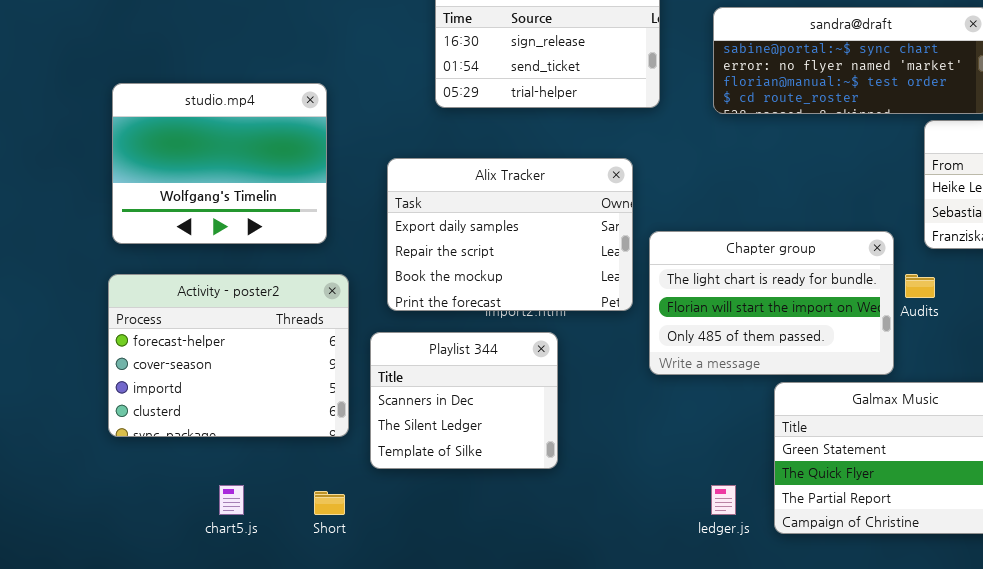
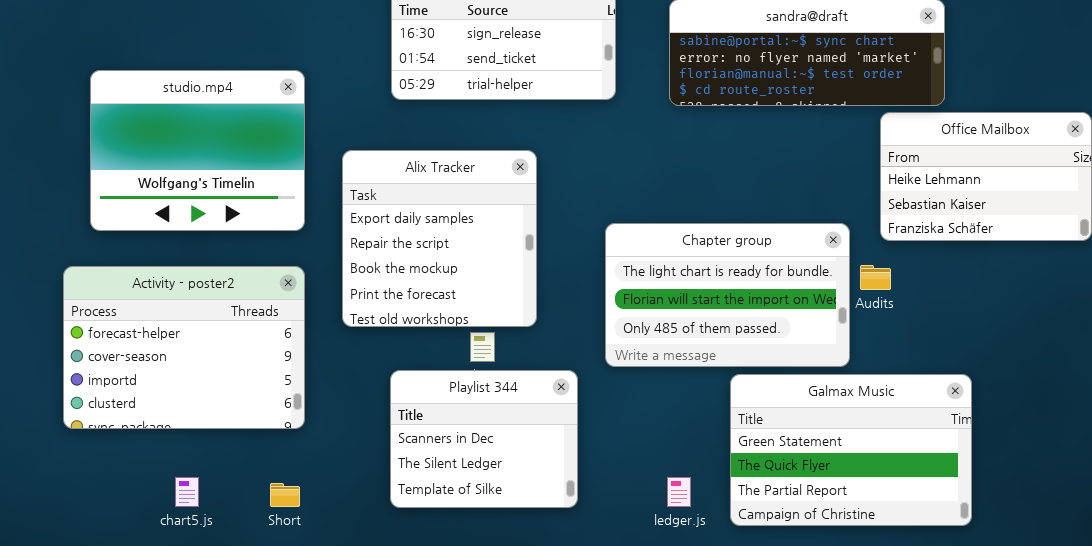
studio.mp4: [112,83,327,244] -> [90,70,305,231], moved
Alix Tracker: [387,158,633,311] -> [342,150,537,327], resized
Playlist 344: [370,332,558,469] -> [390,370,578,508], moved

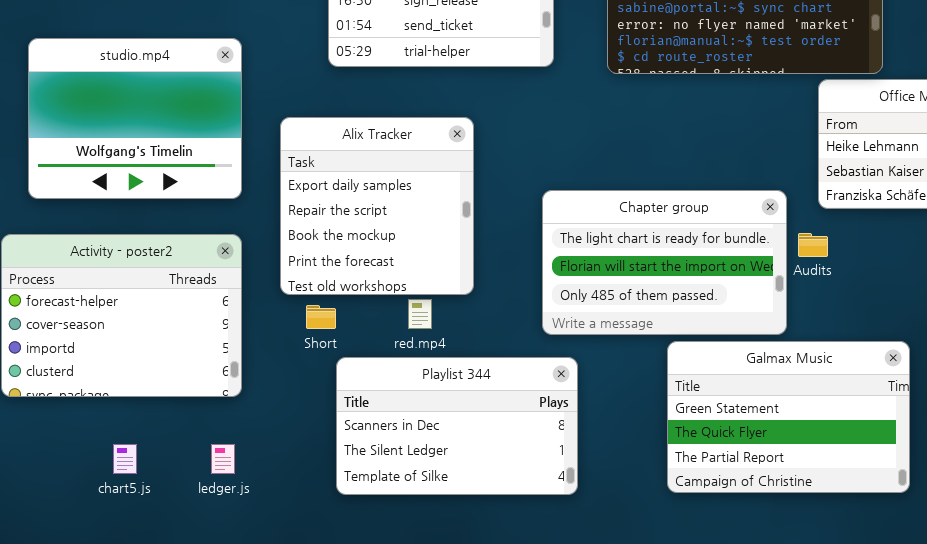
Playlist 344: [390,370,578,508] -> [336,357,578,495], moved, resized
ledger.js: [667,477,691,507] -> [211,444,235,474], moved
Short: [270,483,300,507] -> [306,305,336,329], moved

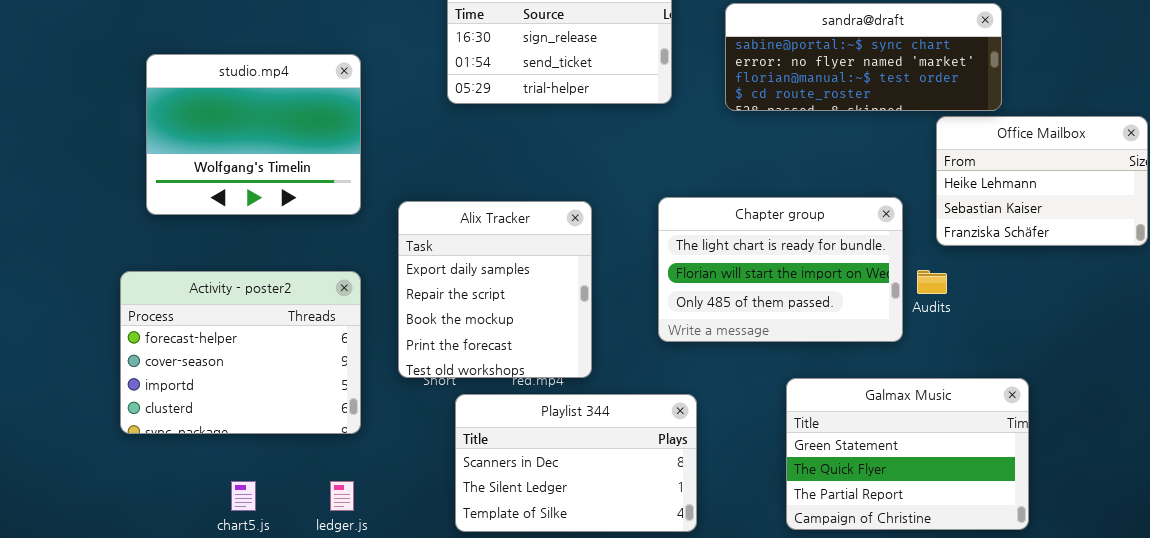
studio.mp4: [28,38,242,199] -> [146,54,361,215], moved
Alix Tracker: [280,117,474,295] -> [398,201,592,378], moved
Chapter group: [542,190,787,335] -> [658,197,903,342], moved

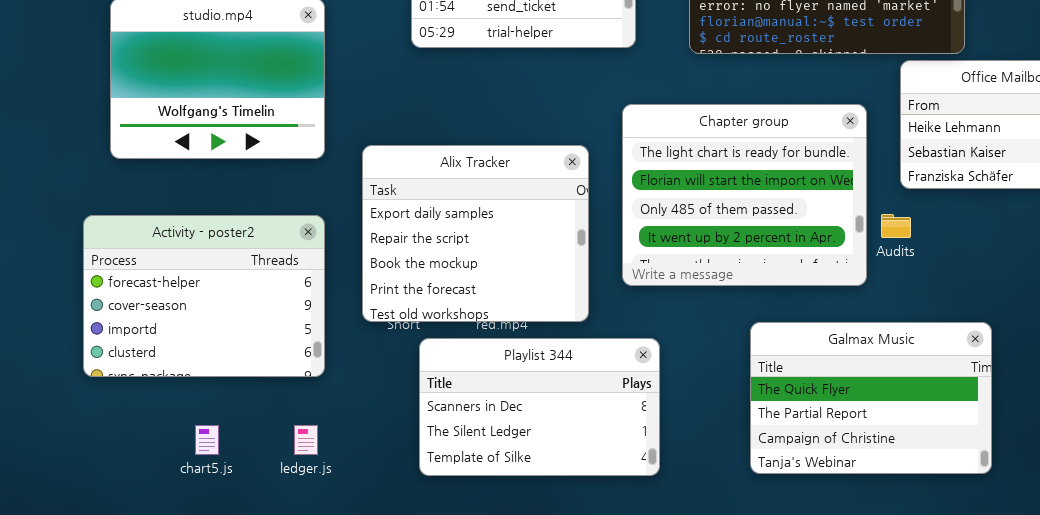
Chapter group: [658,197,903,342] -> [622,104,867,286], resized
Alix Tracker: [398,201,592,378] -> [362,145,589,322], resized
Galmax Music: [786,378,1029,530] -> [750,322,992,474], scrolled down 1 row

